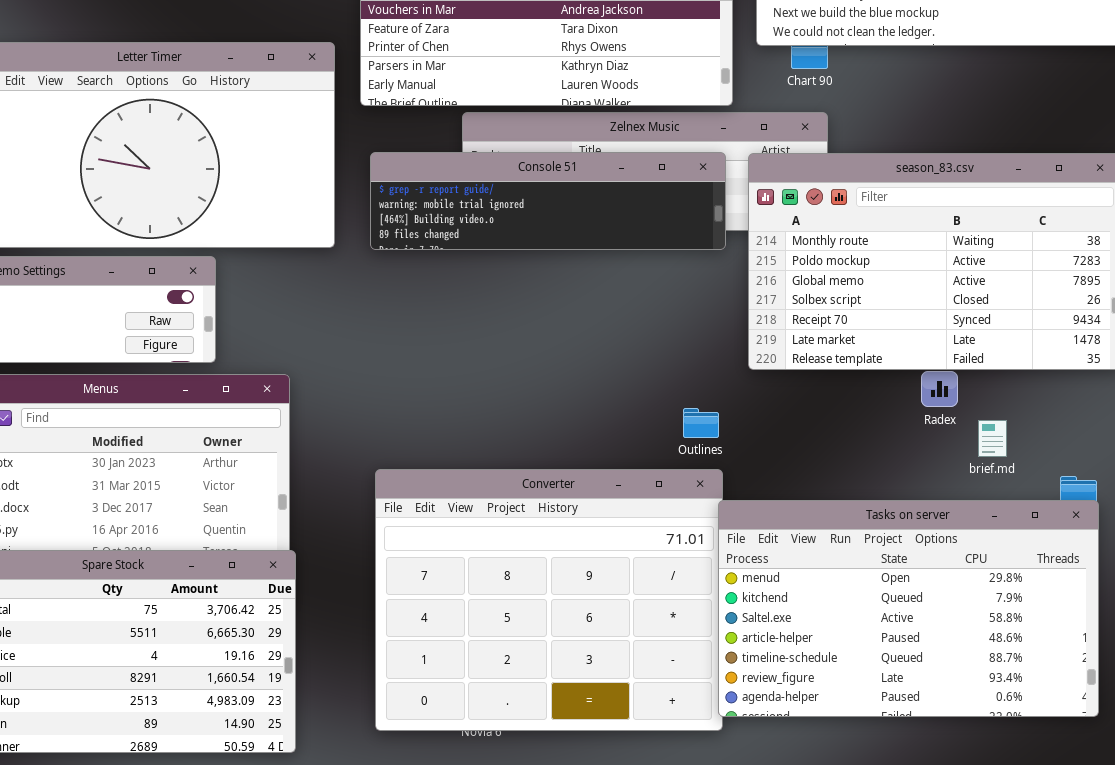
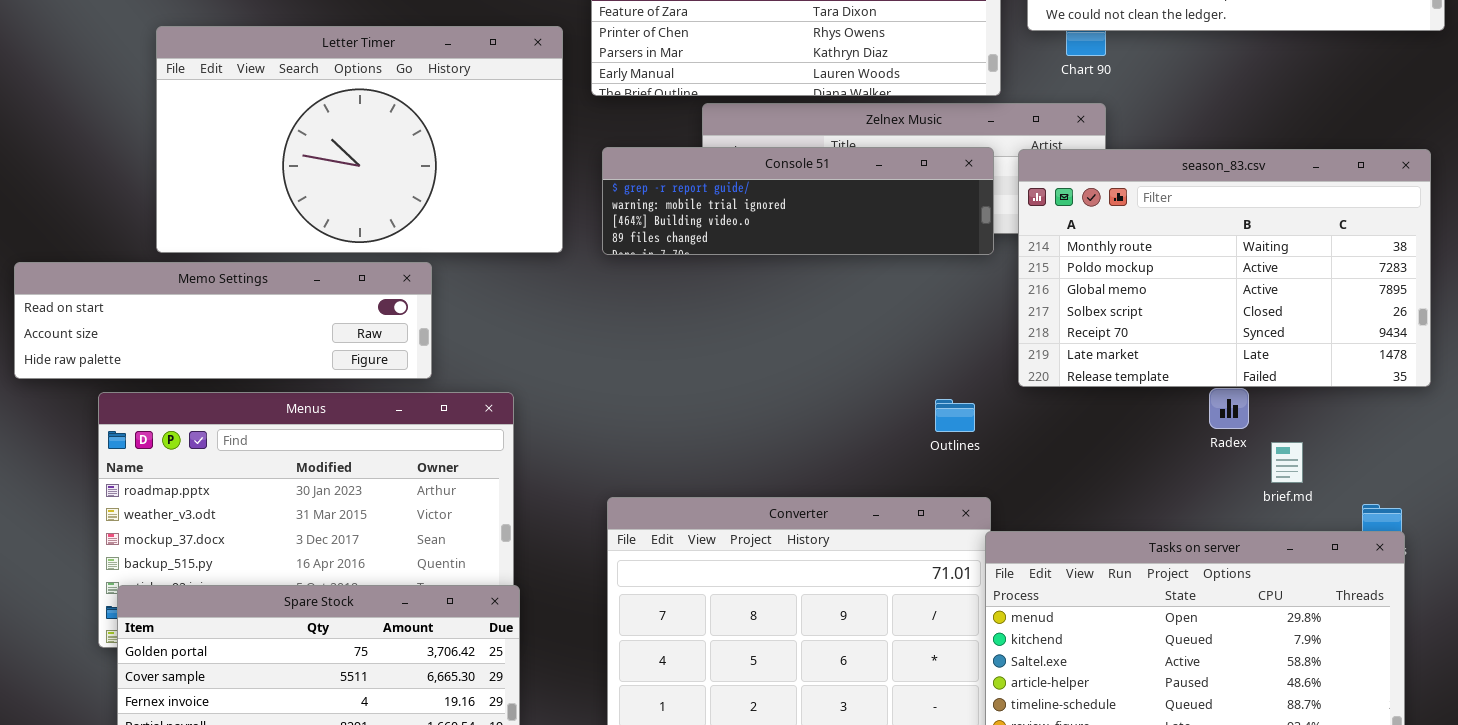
Outlines: [683,408,719,438] -> [935,399,975,432], moved

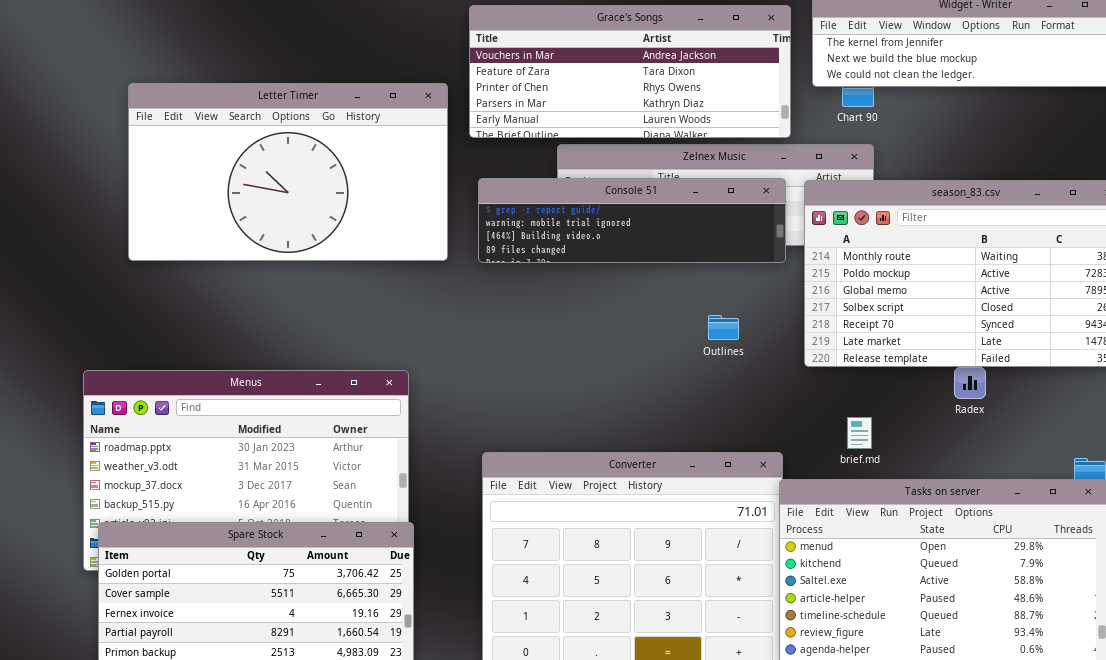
Memo Settings: [14,262,432,379] -> none, closed
Outlines: [935,399,975,432] -> [708,315,739,340], moved
brief.md: [1271,442,1303,483] -> [847,417,872,449], moved

